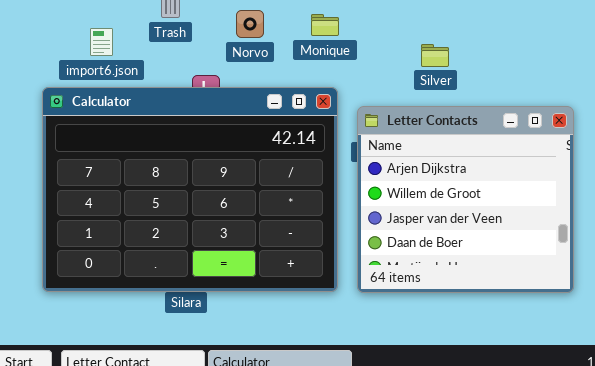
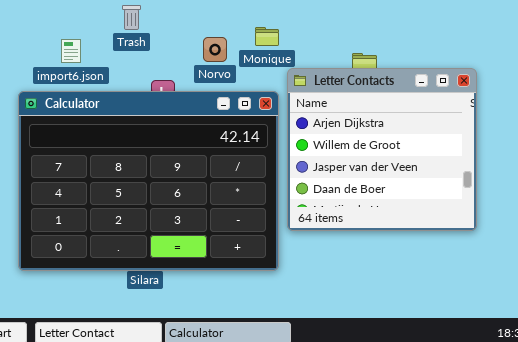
Norvo: [236,10,264,38] -> [203,37,227,62], moved
Letter Contacts: [357,106,574,293] -> [287,68,477,231], moved

